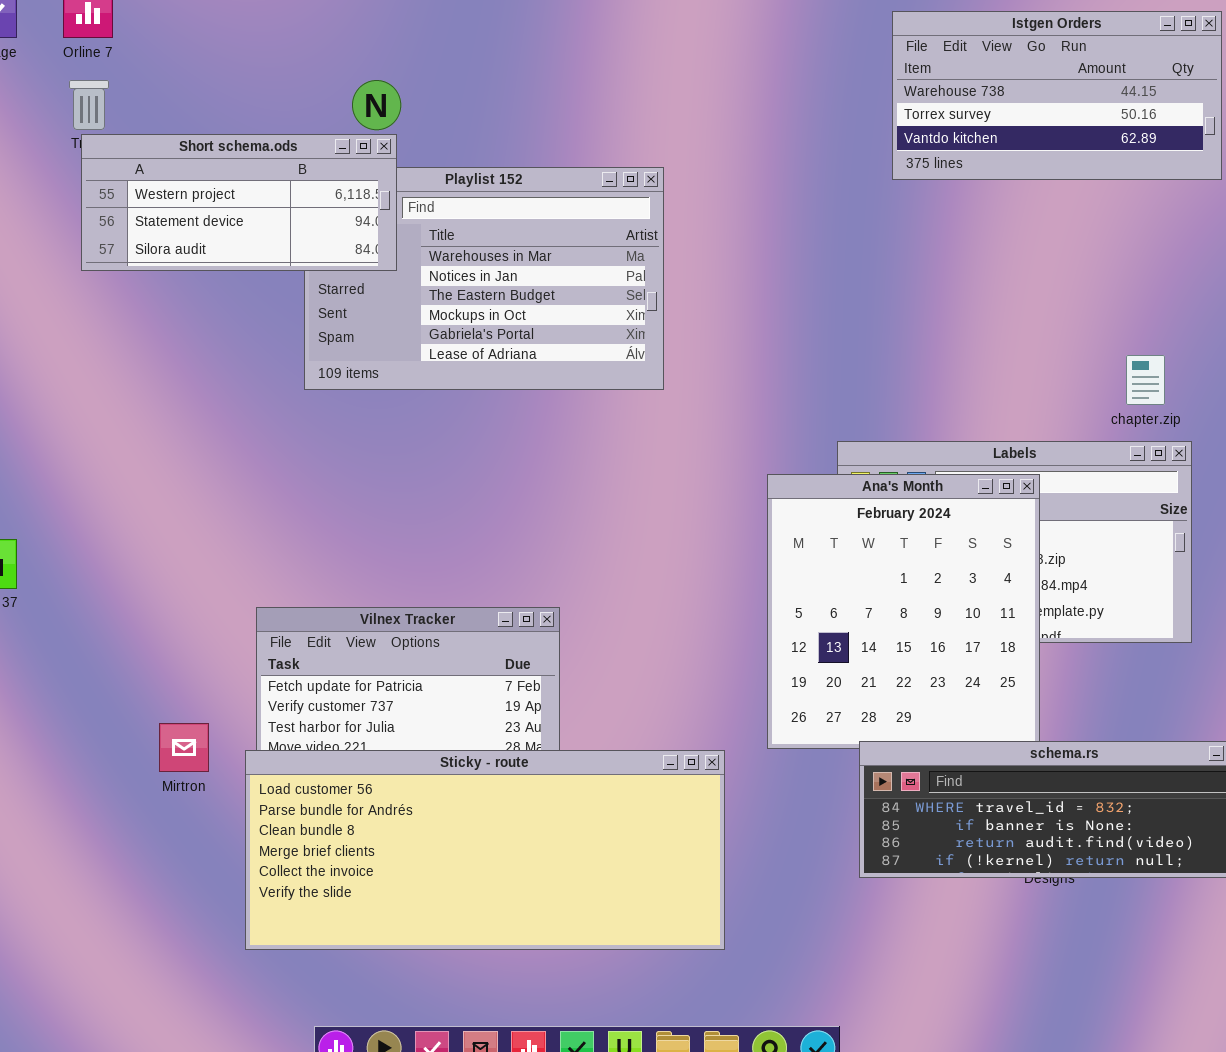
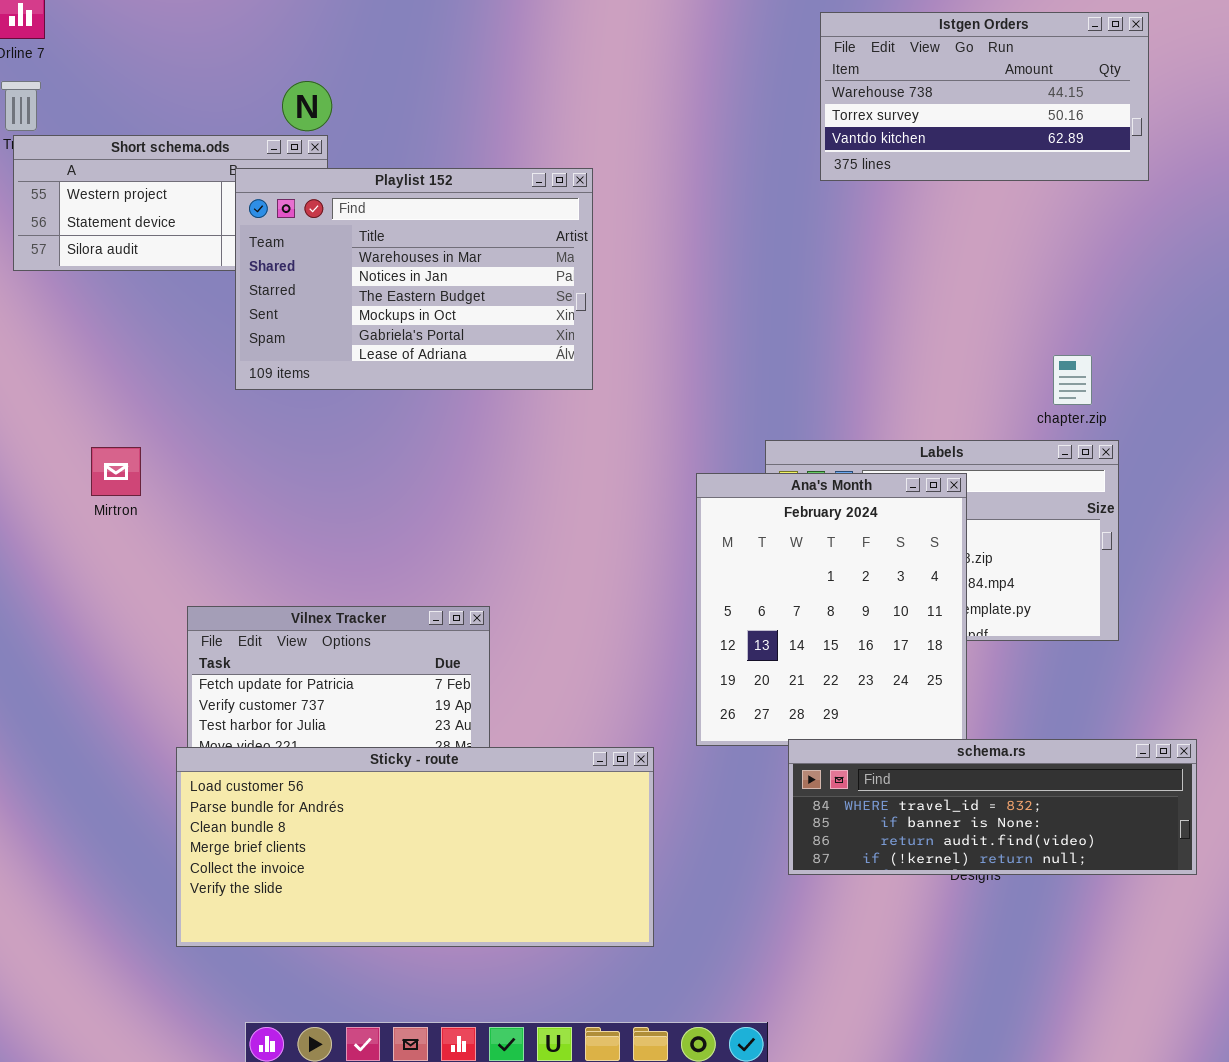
Playlist 152: [304,167,664,390] -> [235,168,593,390], raised
Mirtron: [159,723,209,772] -> [91,447,141,496], moved

